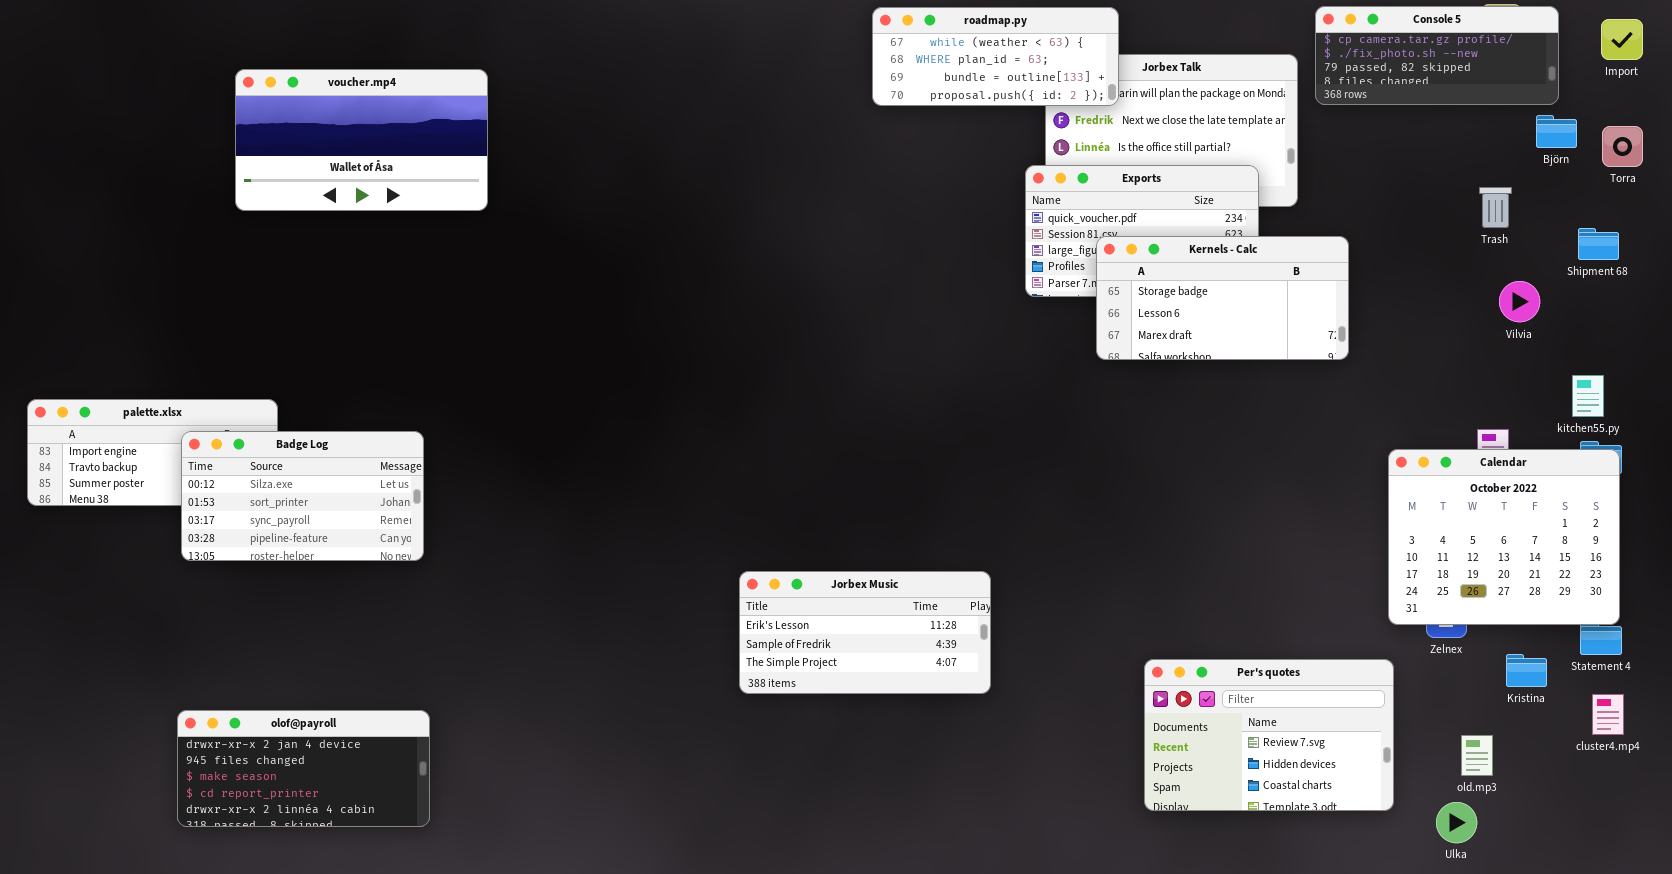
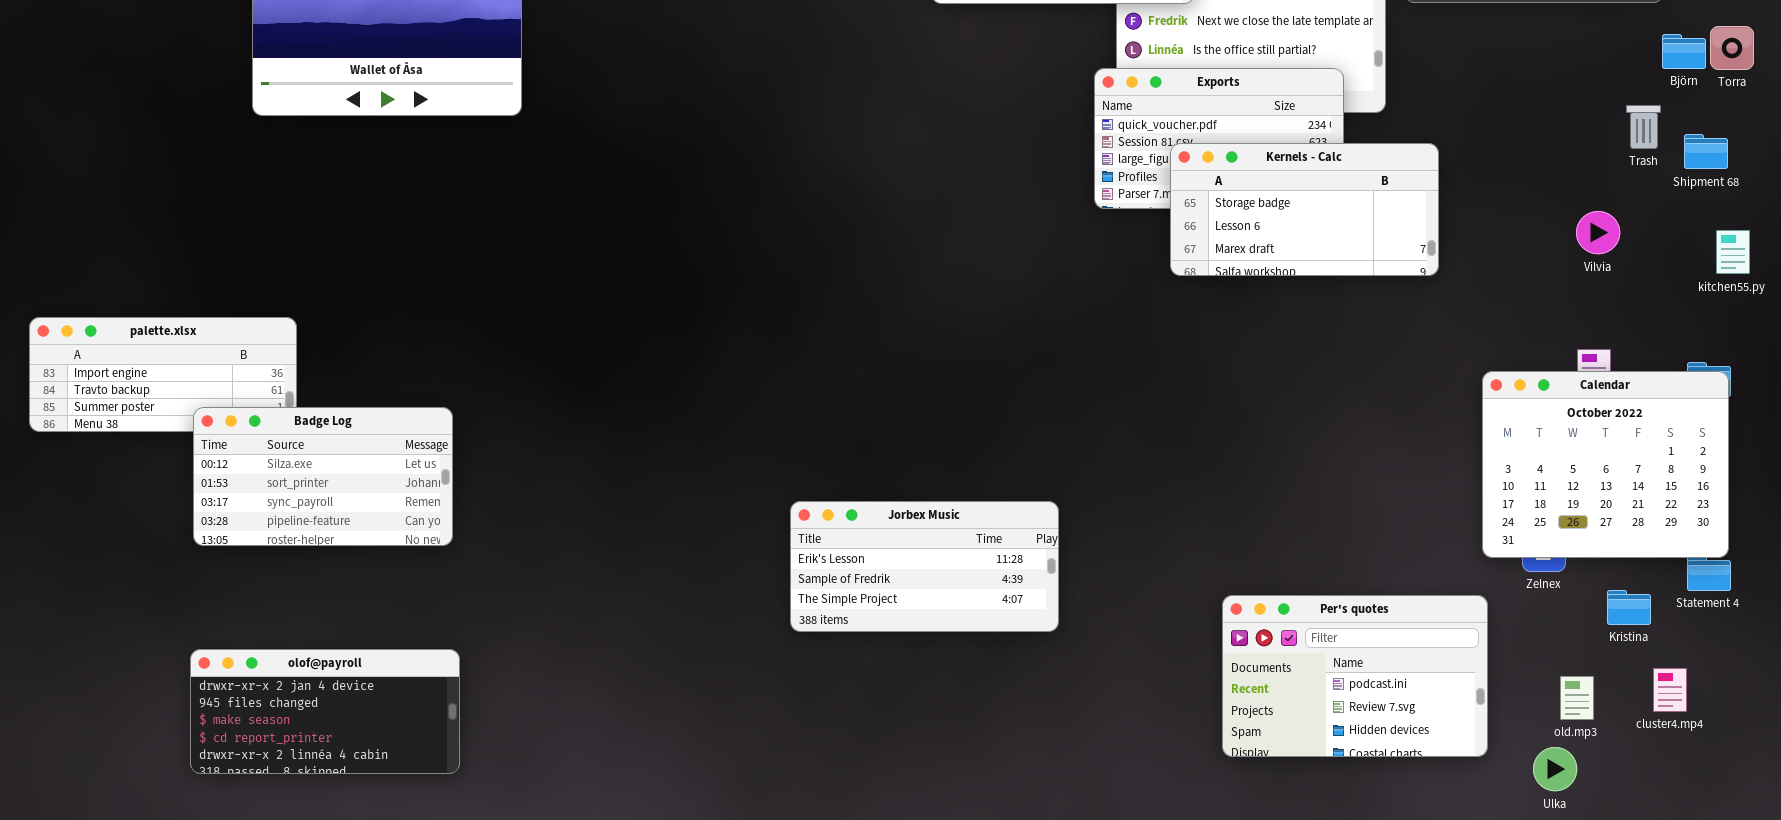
Björn: [1536,115,1577,148] -> [1662,34,1706,69], moved
Trash: [1479,187,1512,228] -> [1626,105,1661,149], moved
Vilvia: [1499,281,1540,322] -> [1576,211,1620,254], moved
kitchen55.py: [1572,375,1604,417] -> [1716,230,1750,274], moved
Badge Log: [181,431,424,561] -> [193,407,453,546], moved
Per's quotes: [1144,659,1394,811] -> [1222,595,1488,757], scrolled up 1 row
cluster4.mp4: [1592,694,1624,735] -> [1653,668,1687,712], moved

